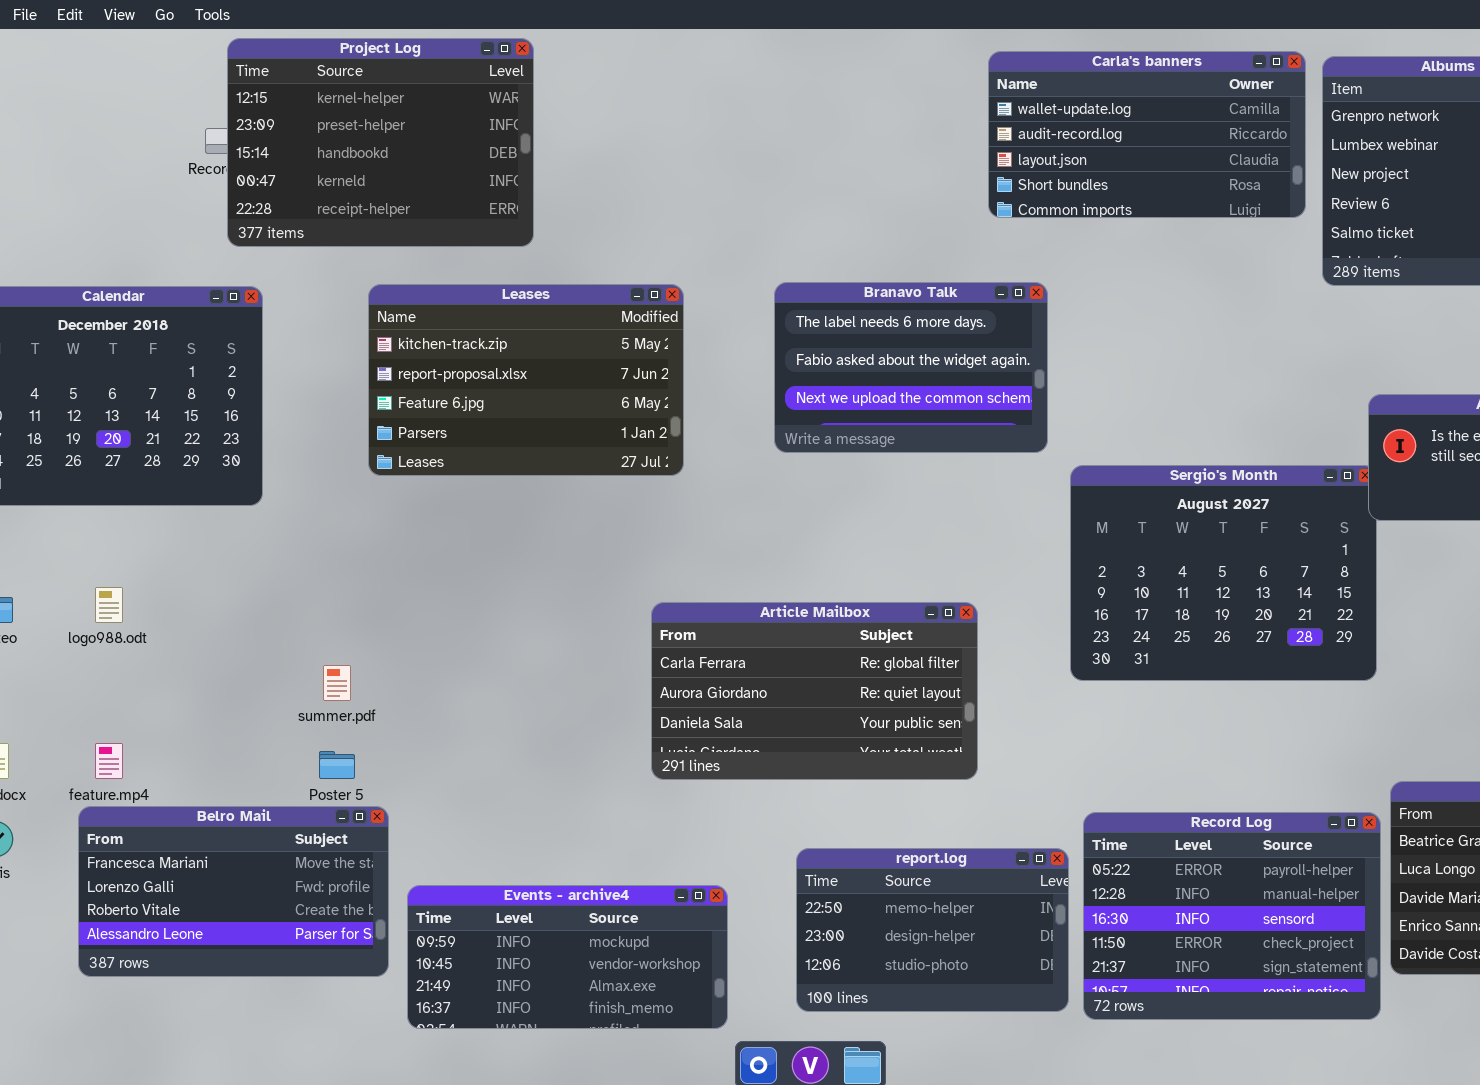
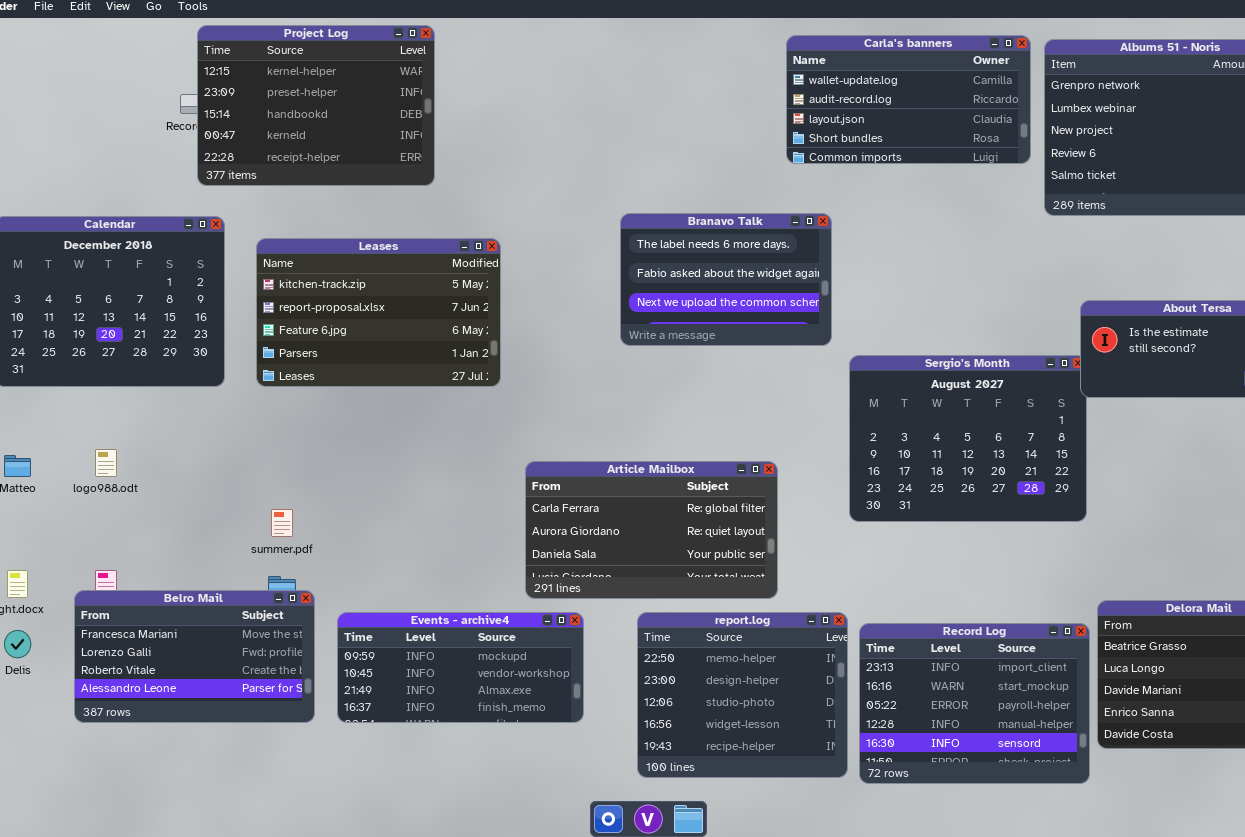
Leases: [368,284,684,476] -> [256,238,501,387], moved
Belro Mail: [78,806,389,977] -> [74,590,315,723], moved
Record Log: [1083,812,1381,1020] -> [859,623,1090,784], scrolled up 2 rows
report.log: [796,848,1069,1012] -> [637,612,848,778], resized
Events - archive4: [407,885,728,1029] -> [337,612,584,723], moved

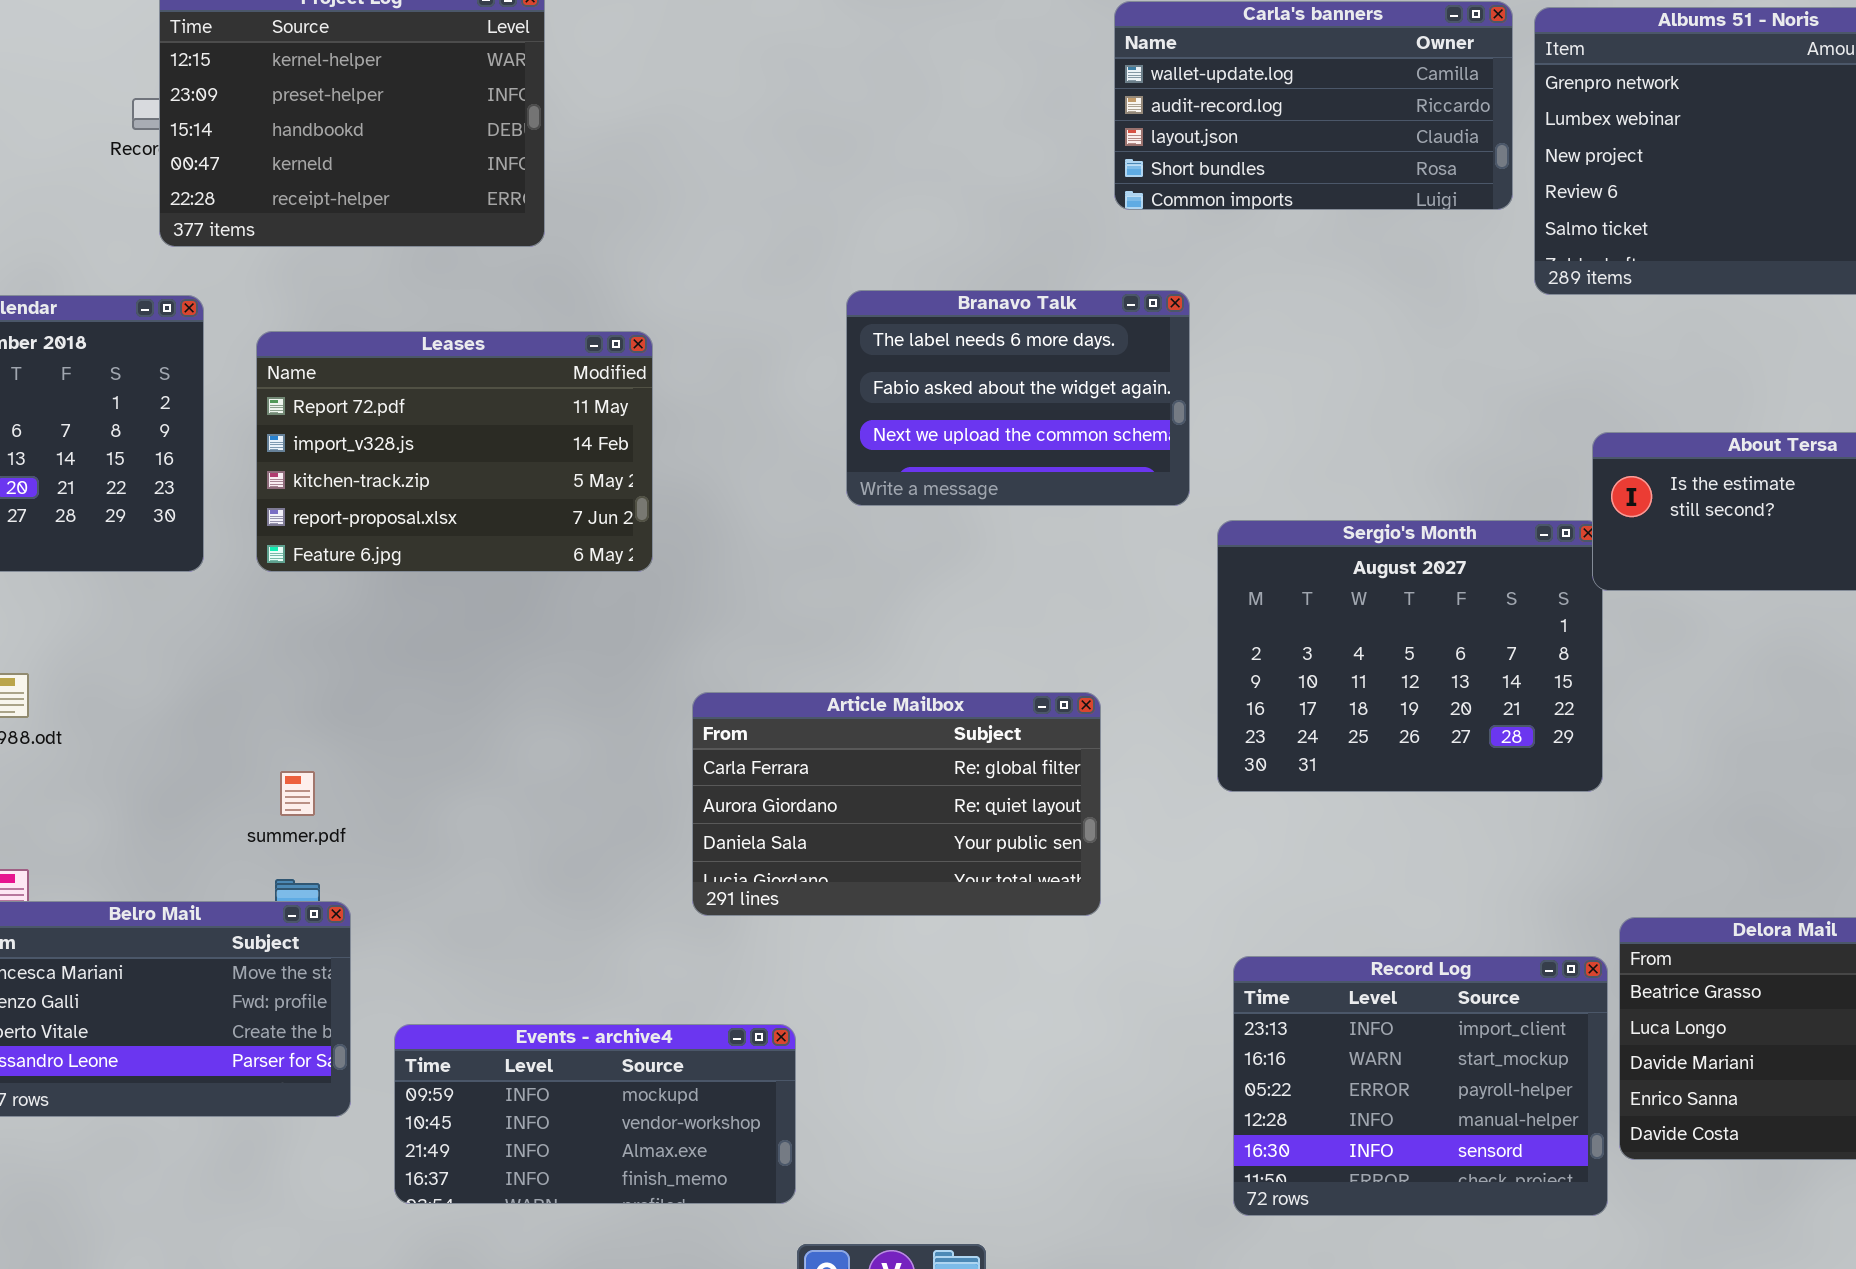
Leases: [256,238,501,387] -> [256,331,653,572], scrolled up 2 rows
Events - archive4: [337,612,584,723] -> [394,1024,796,1204], moved
report.log: [637,612,848,778] -> none, closed

